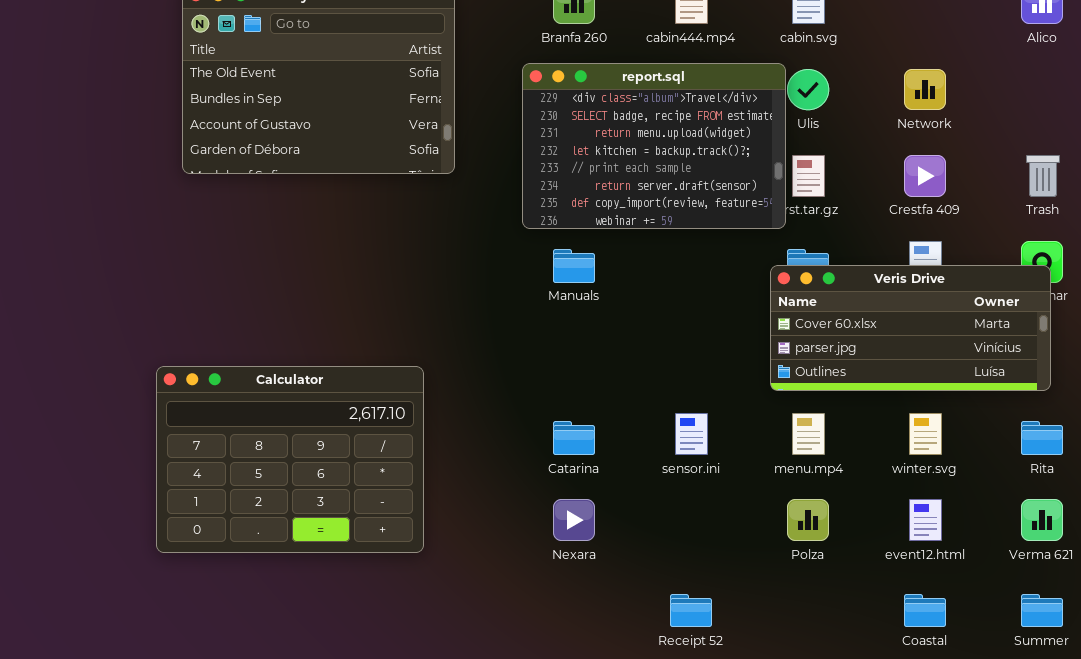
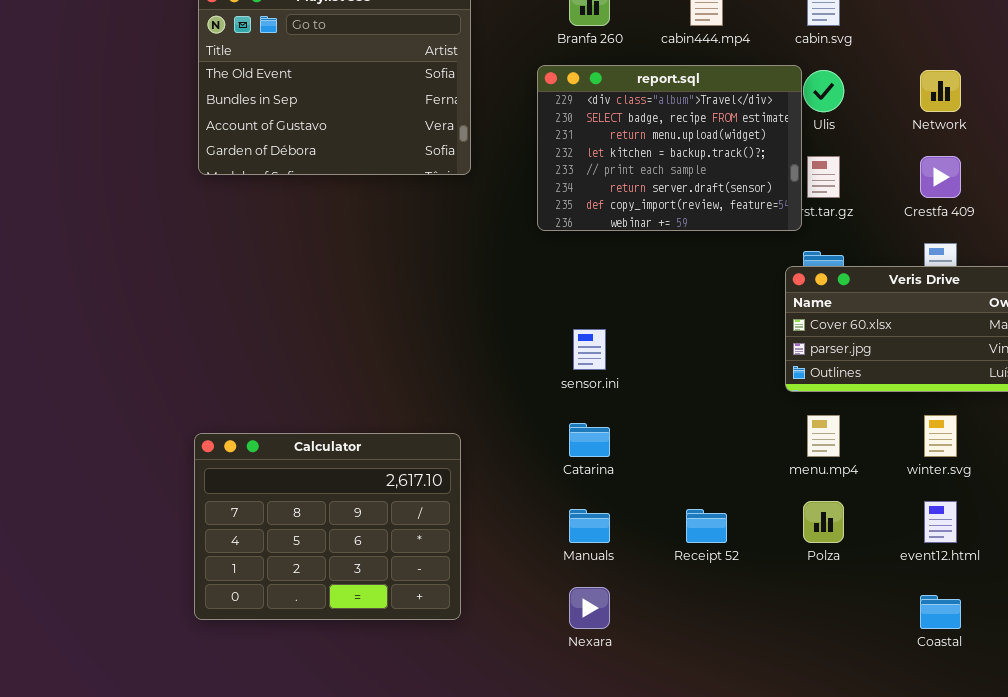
Manuals: [553,249,595,283] -> [569,509,610,543], moved
Calculator: [156,366,424,553] -> [194,433,461,620], moved
sensor.ini: [675,413,708,455] -> [573,329,606,370], moved
Nexara: [553,499,595,541] -> [569,587,610,629], moved
Receipt 52: [670,594,712,627] -> [686,509,727,543], moved

